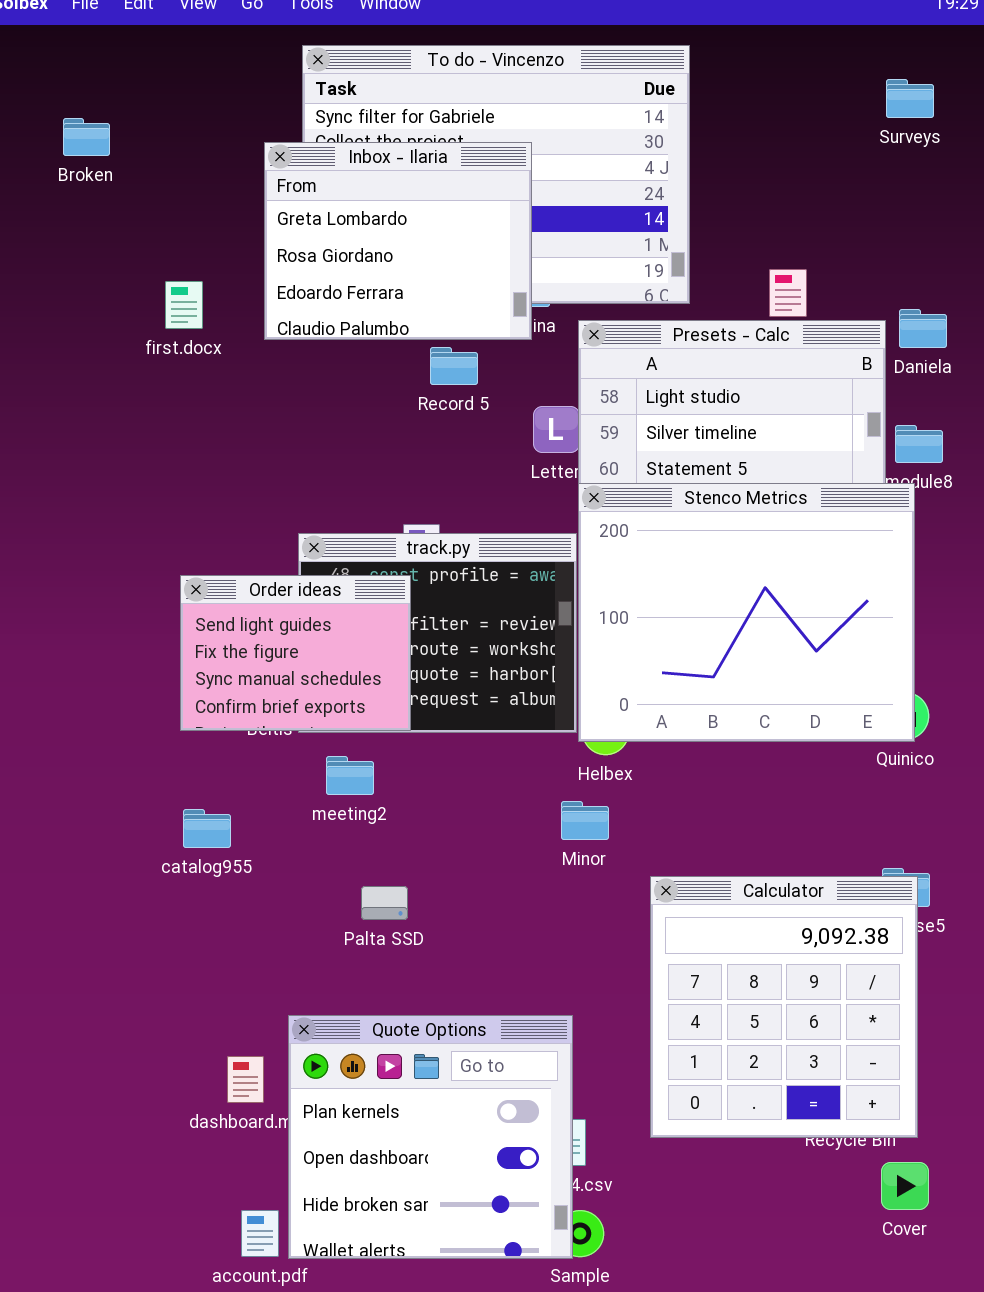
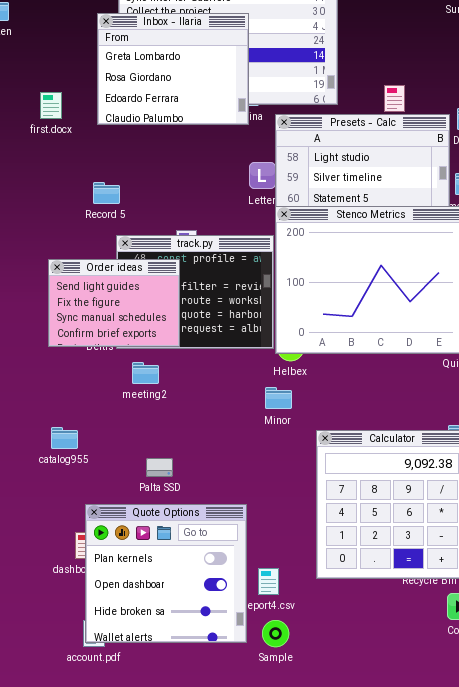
Record 5: [430,347,478,385] -> [93,182,120,204], moved
catalog955: [183,809,231,848] -> [51,427,78,449], moved
Palta SSD: [361,886,408,920] -> [146,458,173,477], moved
Quote Options: [288,1015,573,1259] -> [85,504,247,643], moved

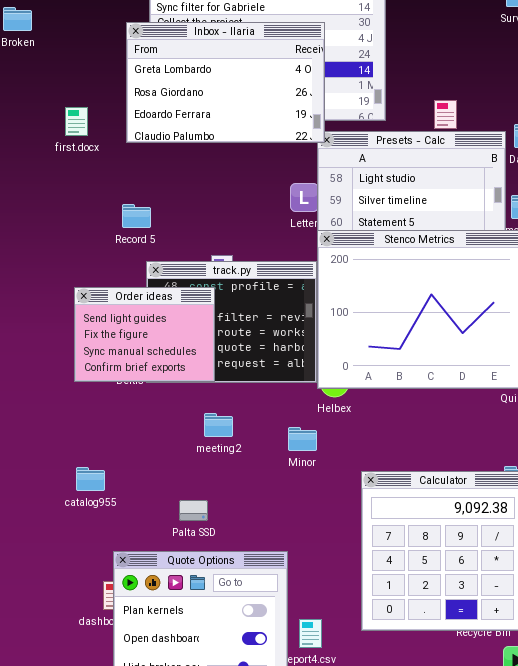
Inbox - Ilaria: [97,13,249,125] -> [126,22,325,143], resized
meeting2: [132,362,159,384] -> [204,413,233,437], moved
Minor: [265,387,292,409] -> [288,427,317,451], moved

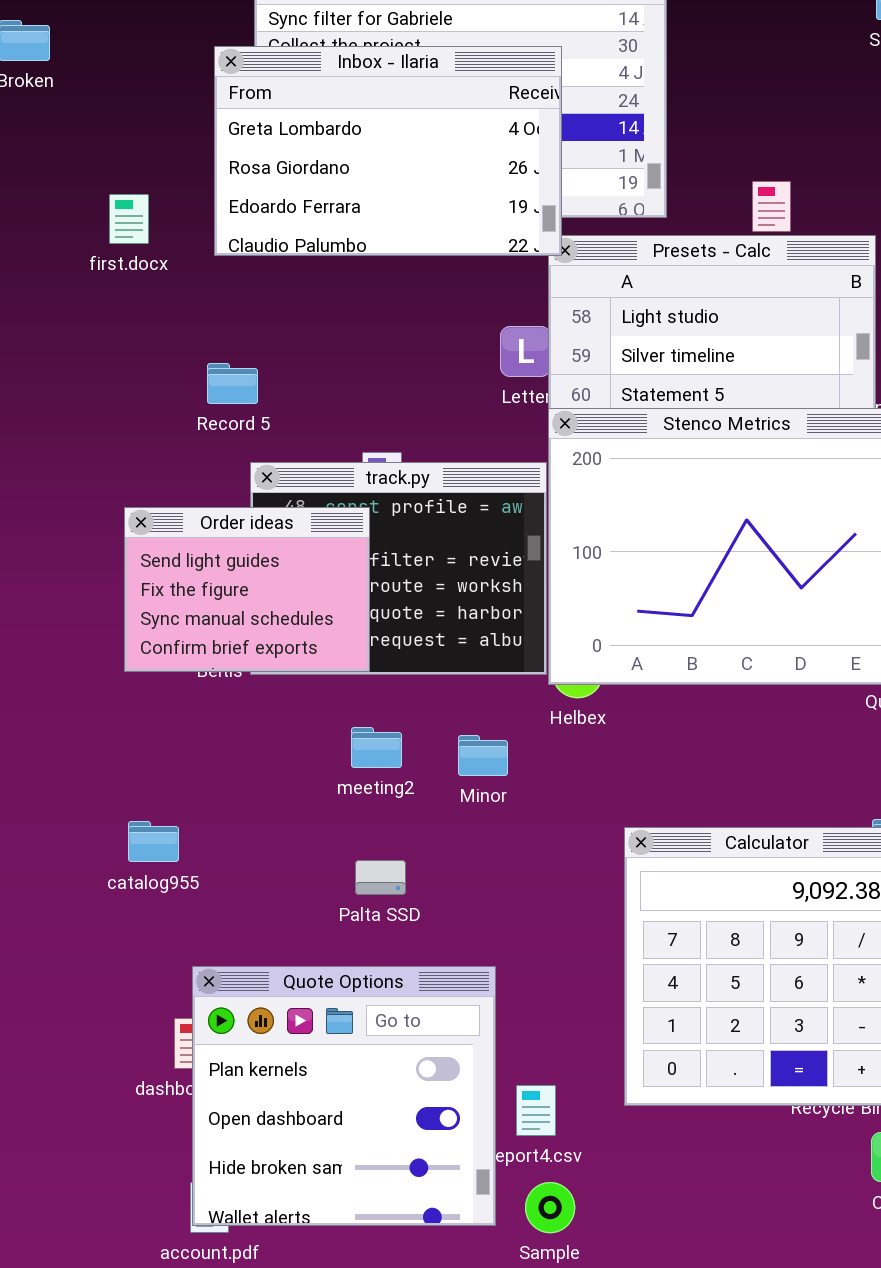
Minor: [288,427,317,451] -> [458,735,508,776], moved
Palta SSD: [179,500,208,521] -> [355,860,406,895], moved

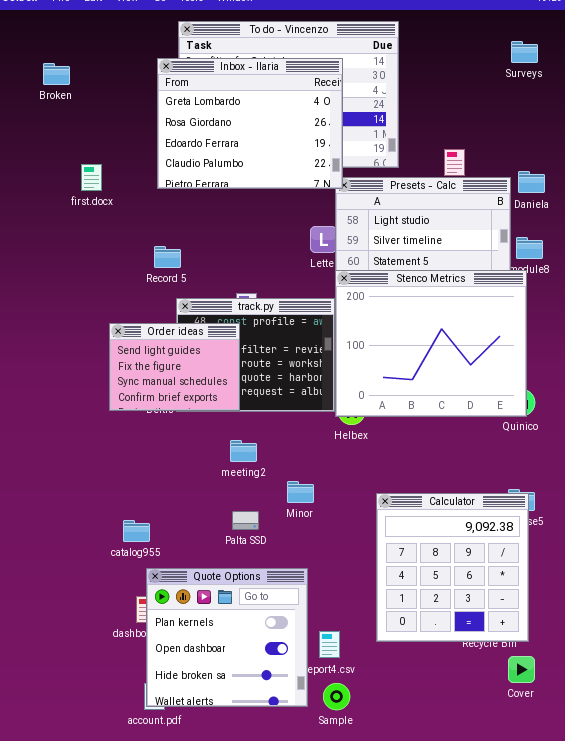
Inbox - Ilaria: [214,46,562,256] -> [157,58,343,189], resized
first.docx: [109,194,149,244] -> [81,164,102,191], moved
Minor: [458,735,508,776] -> [287,481,314,503], moved
catalog955: [128,821,179,862] -> [123,520,150,542], moved

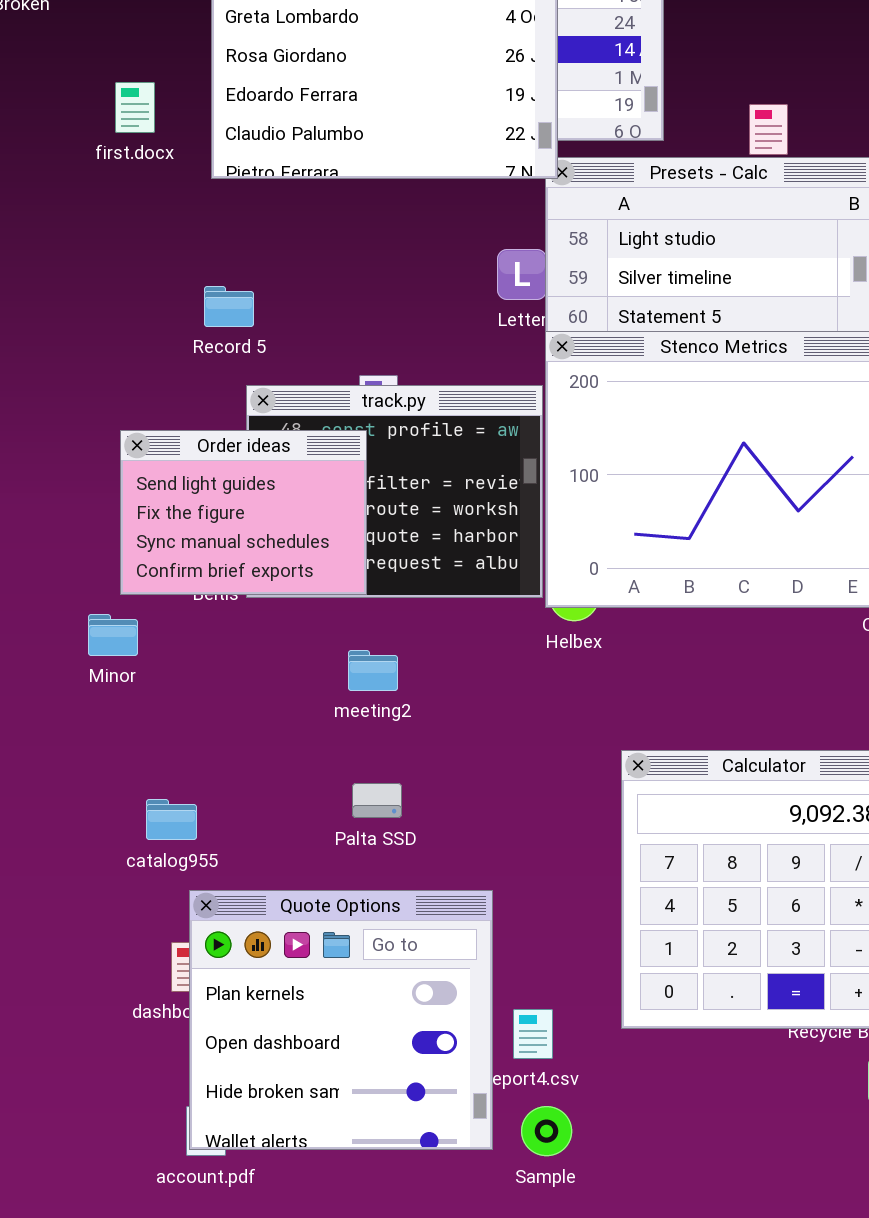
first.docx: [81,164,102,191] -> [115,82,155,133], moved
Minor: [287,481,314,503] -> [88,614,138,656], moved

